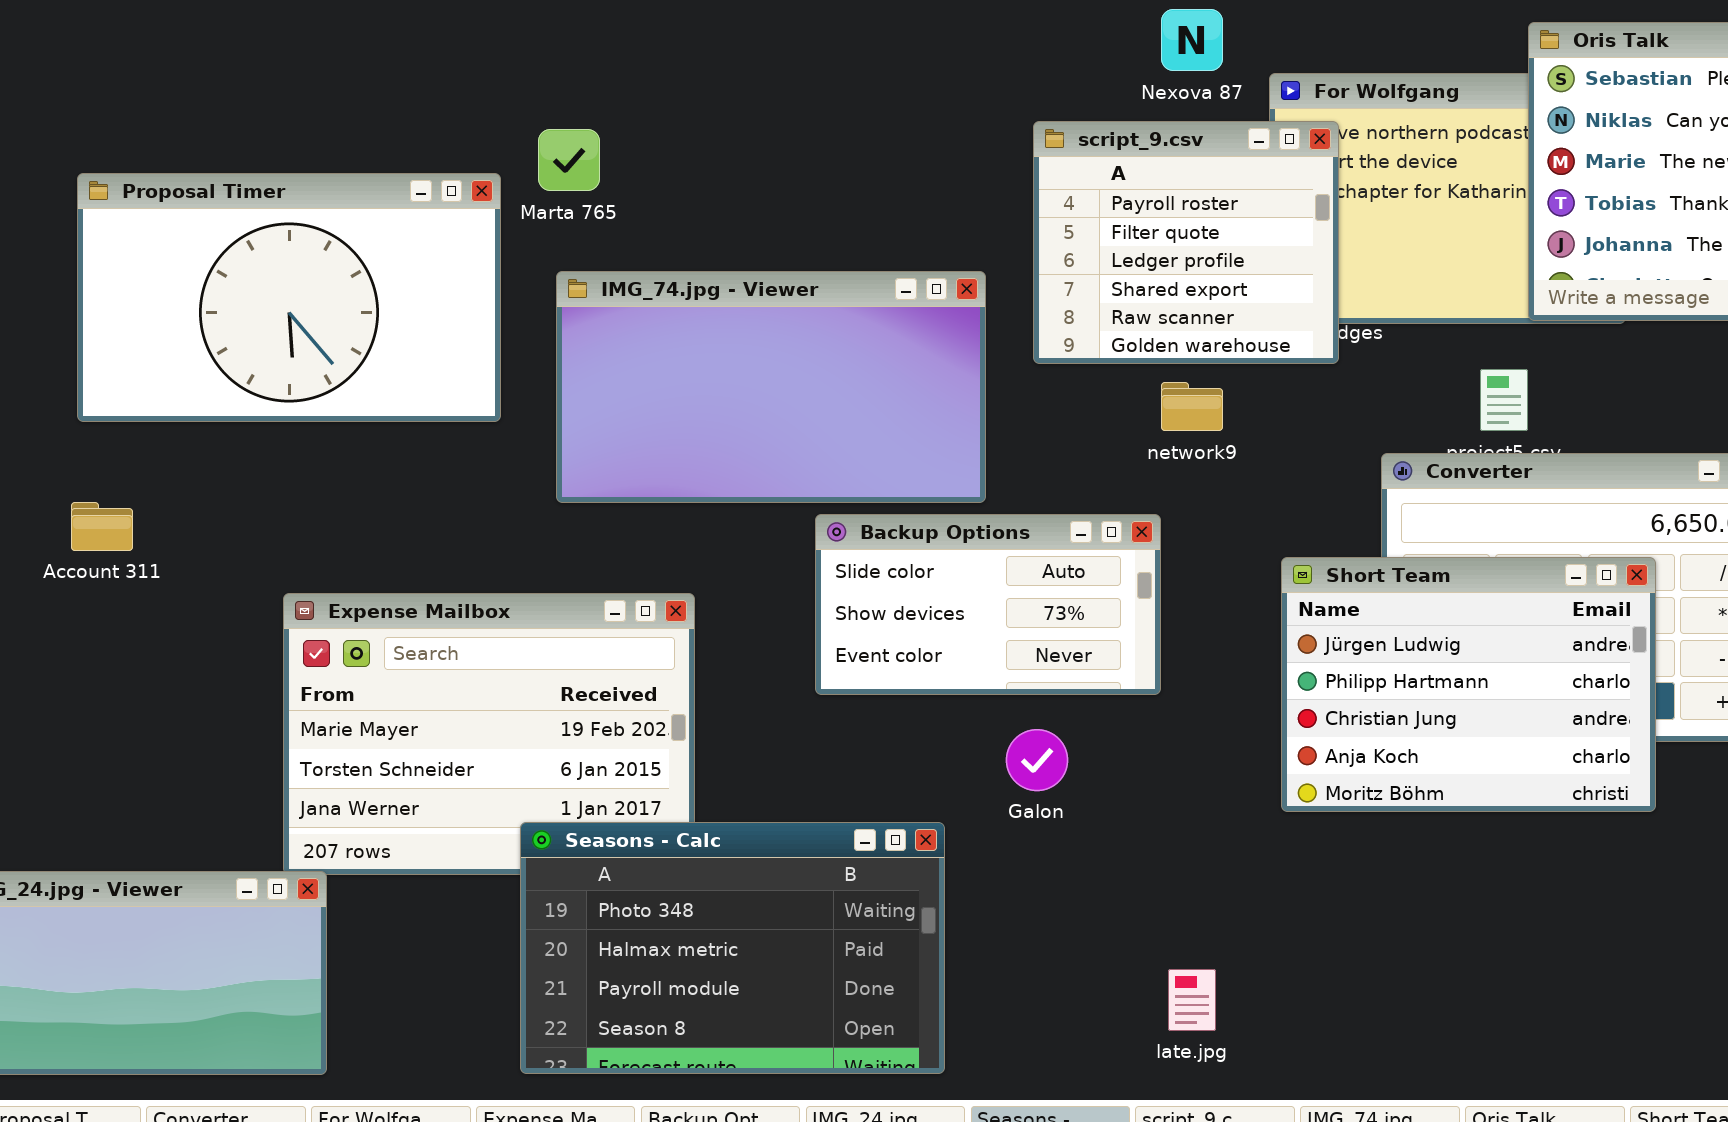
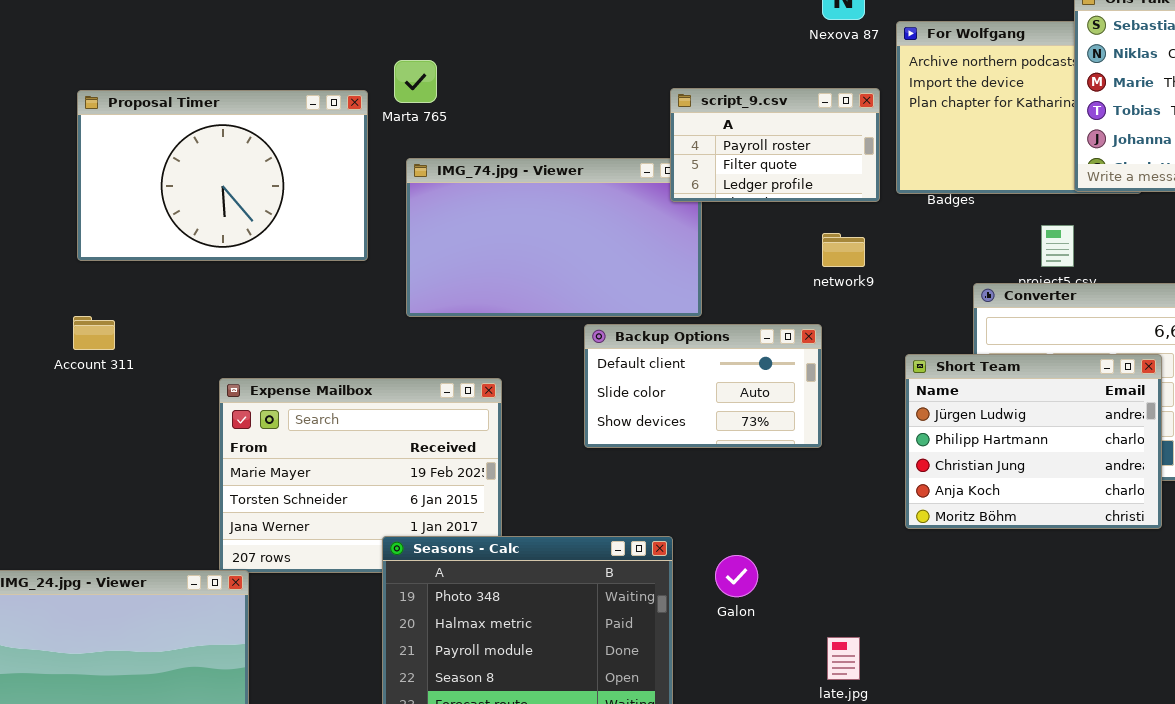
script_9.csv: [1033,121,1339,364] -> [670,88,880,202], moved, resized
Backup Options: [815,514,1161,695] -> [584,324,822,448], scrolled up 1 row
Galon: [1006,729,1068,791] -> [715,555,758,597], moved

